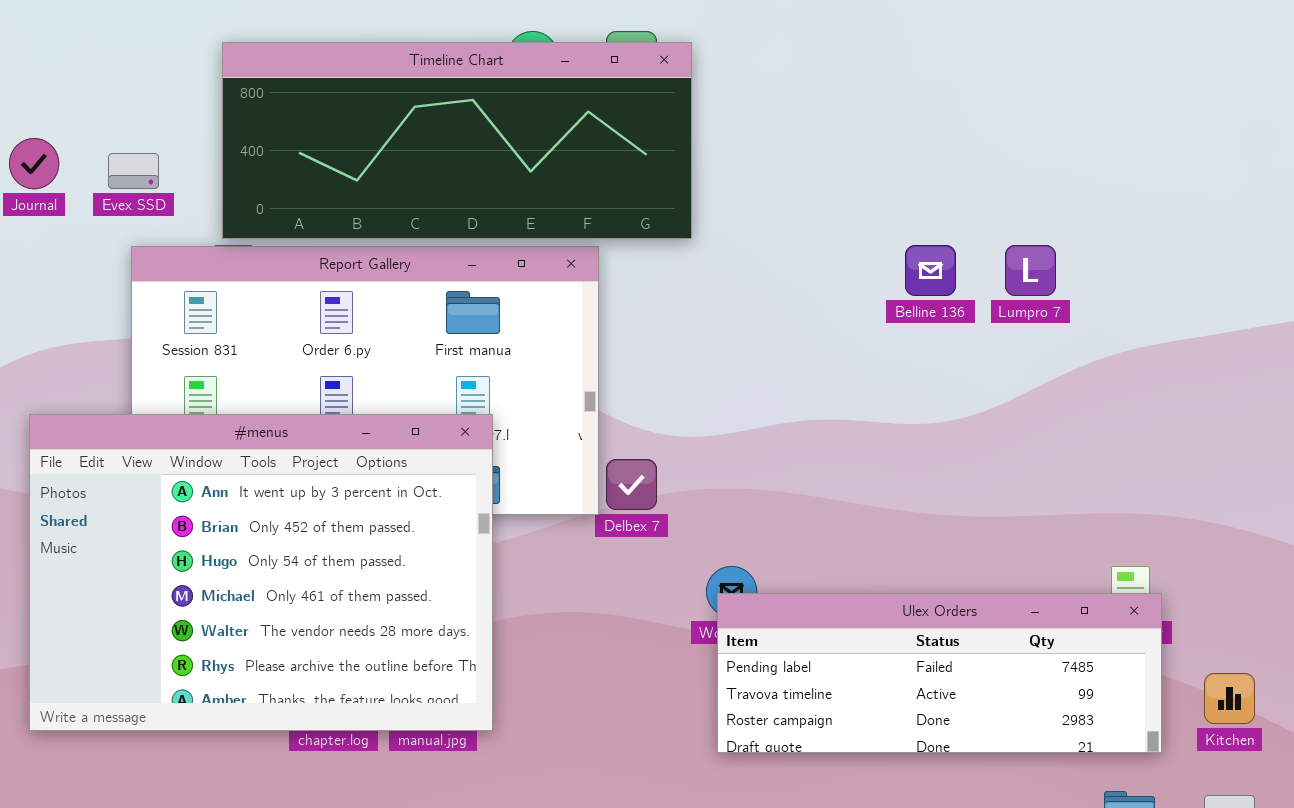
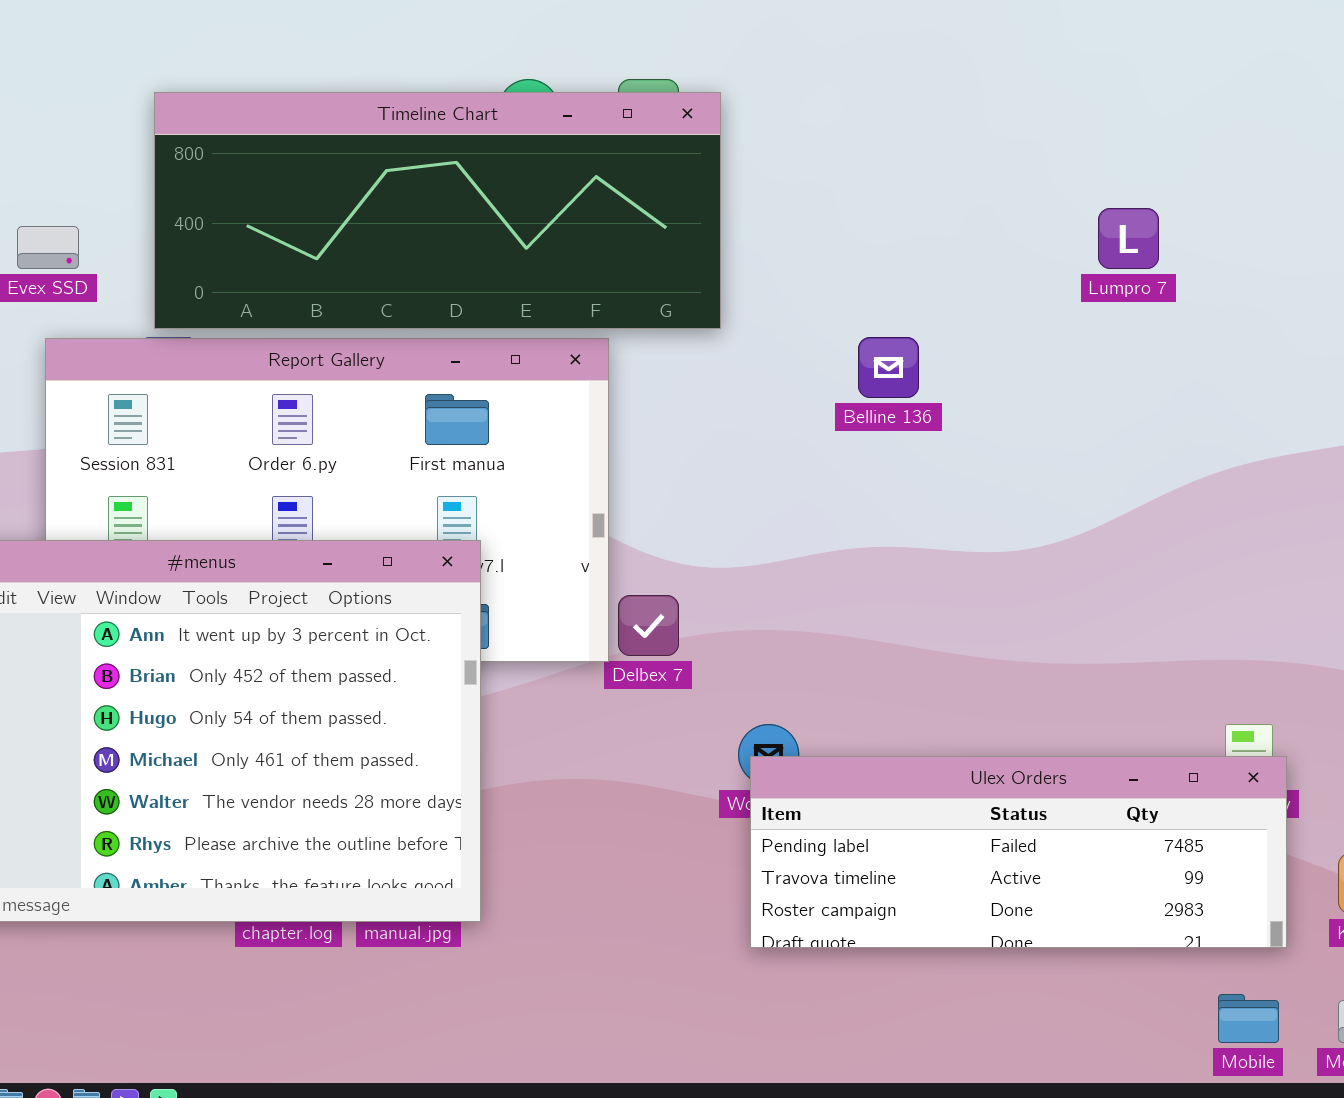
Belline 136: [905,245,956,296] -> [858,337,919,398], moved
Lumpro 7: [1005,245,1056,296] -> [1098,208,1159,269], moved

